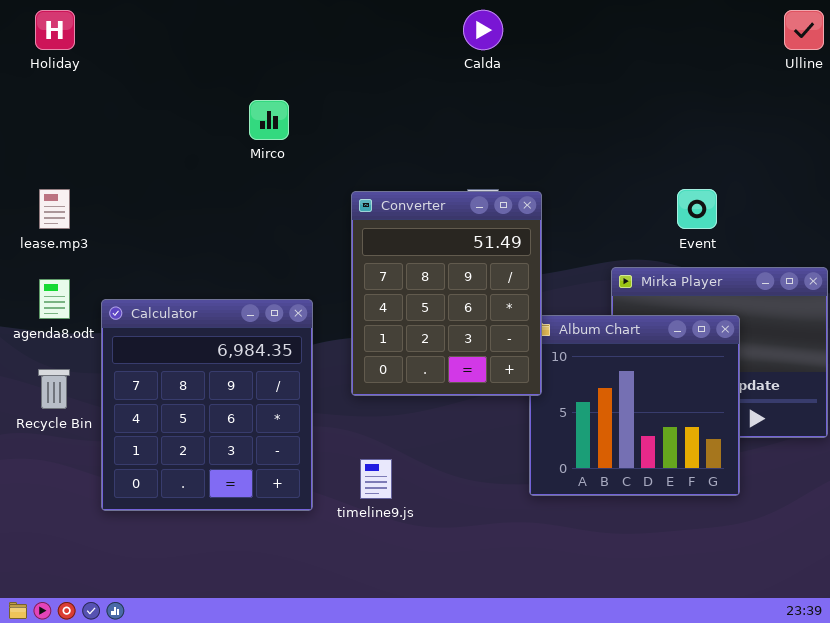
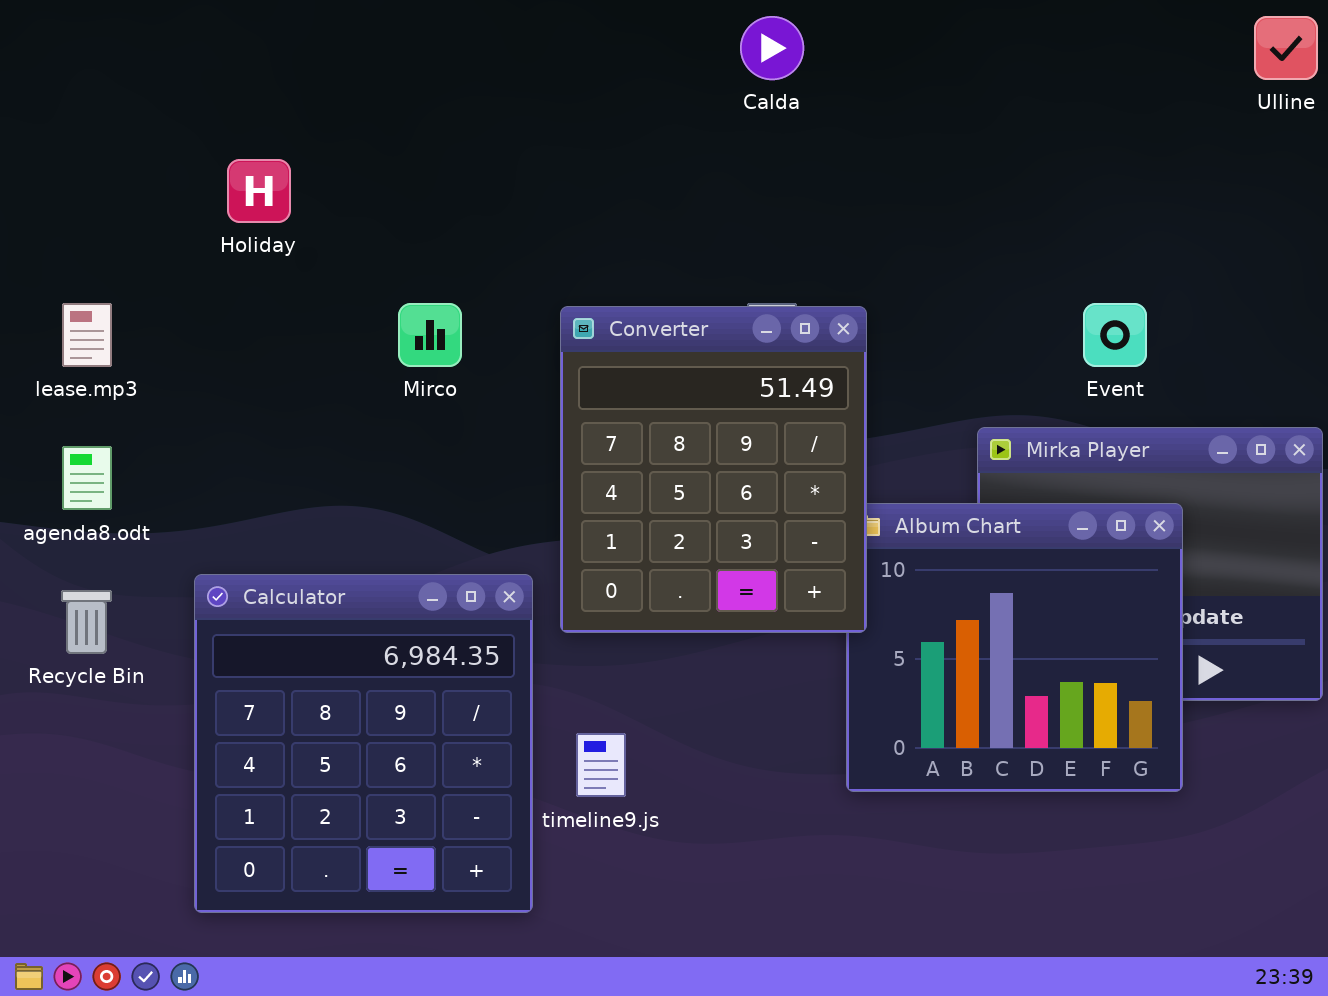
Holiday: [35,10,75,50] -> [227,159,291,223], moved
Mirco: [249,100,289,140] -> [398,303,462,367], moved
Calculator: [101,299,313,511] -> [194,574,533,913], moved

